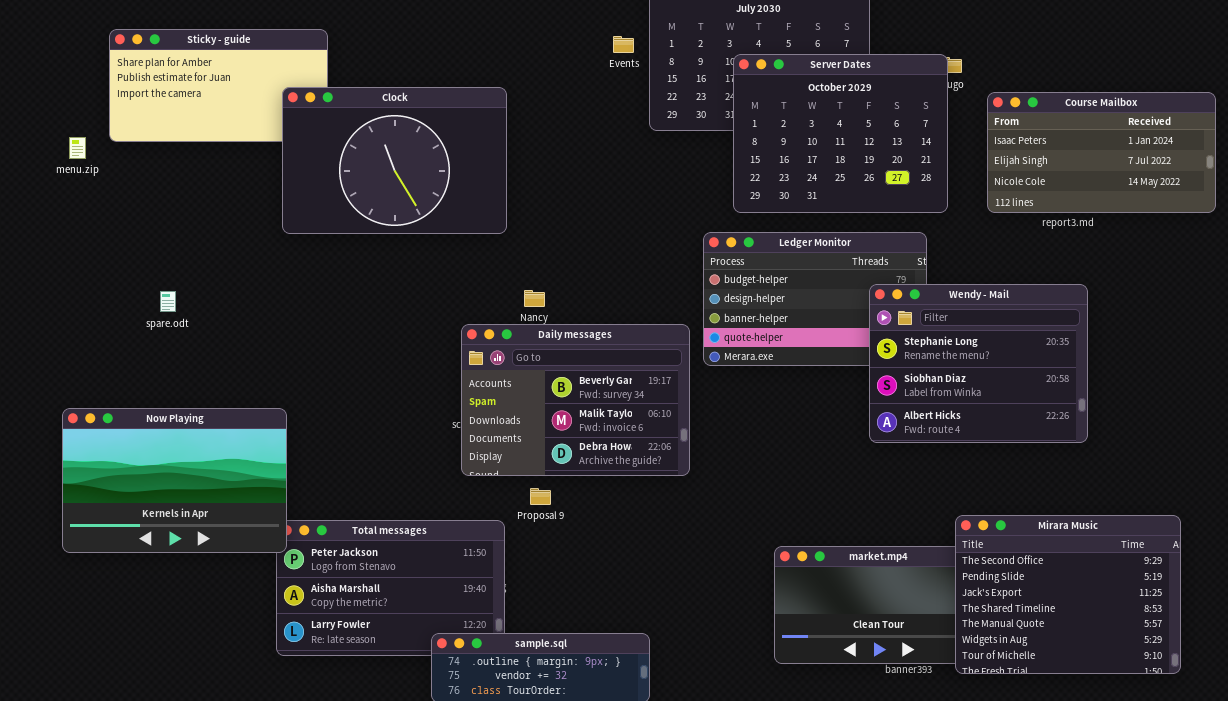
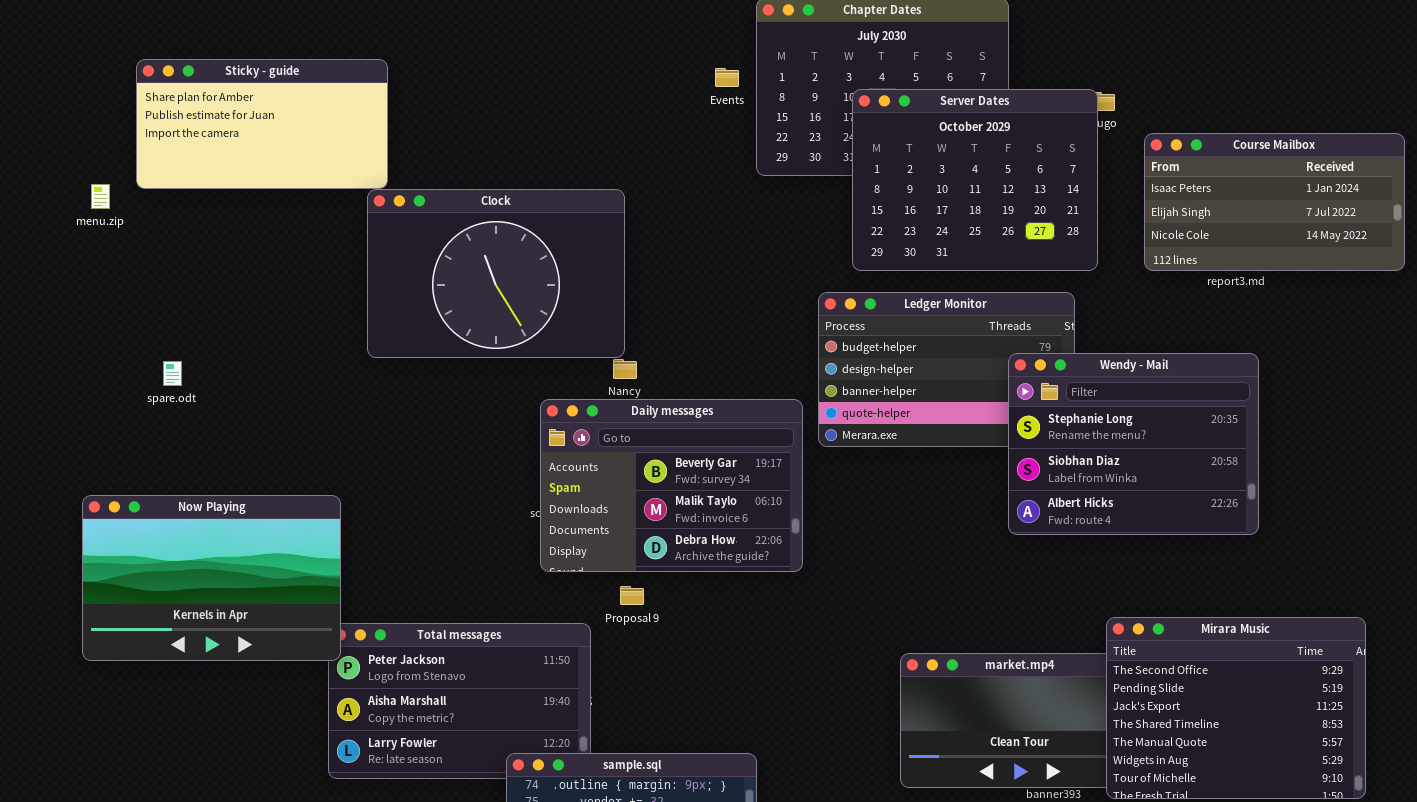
Clock: [282,87,507,234] -> [367,189,625,358], moved
spare.odt: [160,291,176,312] -> [163,361,182,386], moved

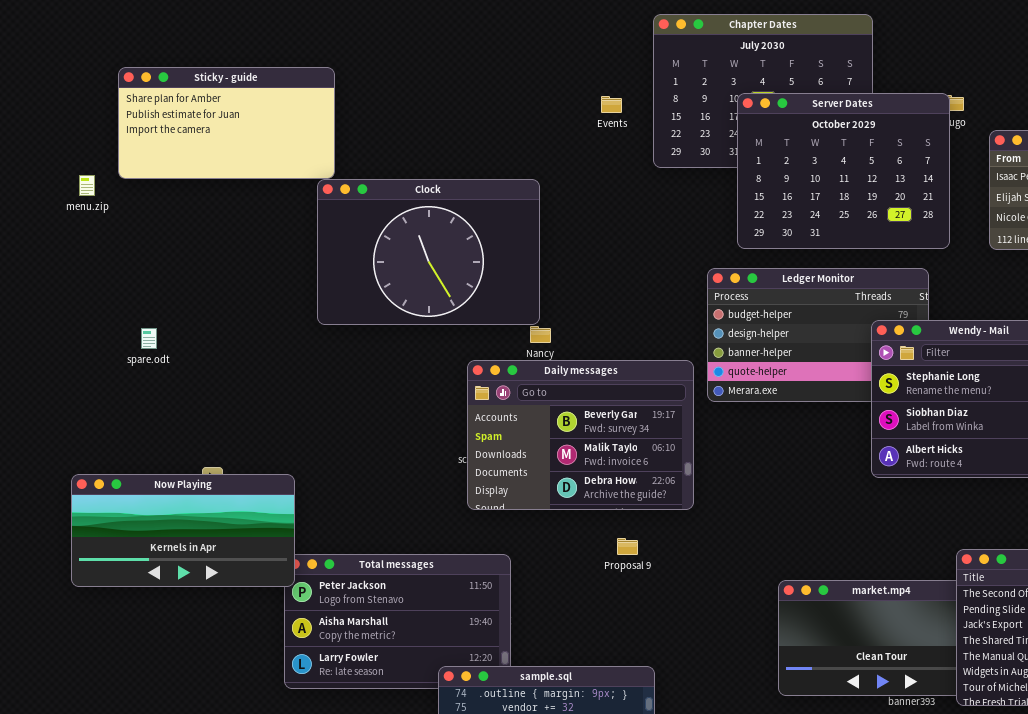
Events: [715,68,739,87] -> [601,96,622,113], moved
Now Playing: [82,495,341,661] -> [71,474,295,587], resized
Proposal 9: [620,586,644,605] -> [617,538,638,555], moved

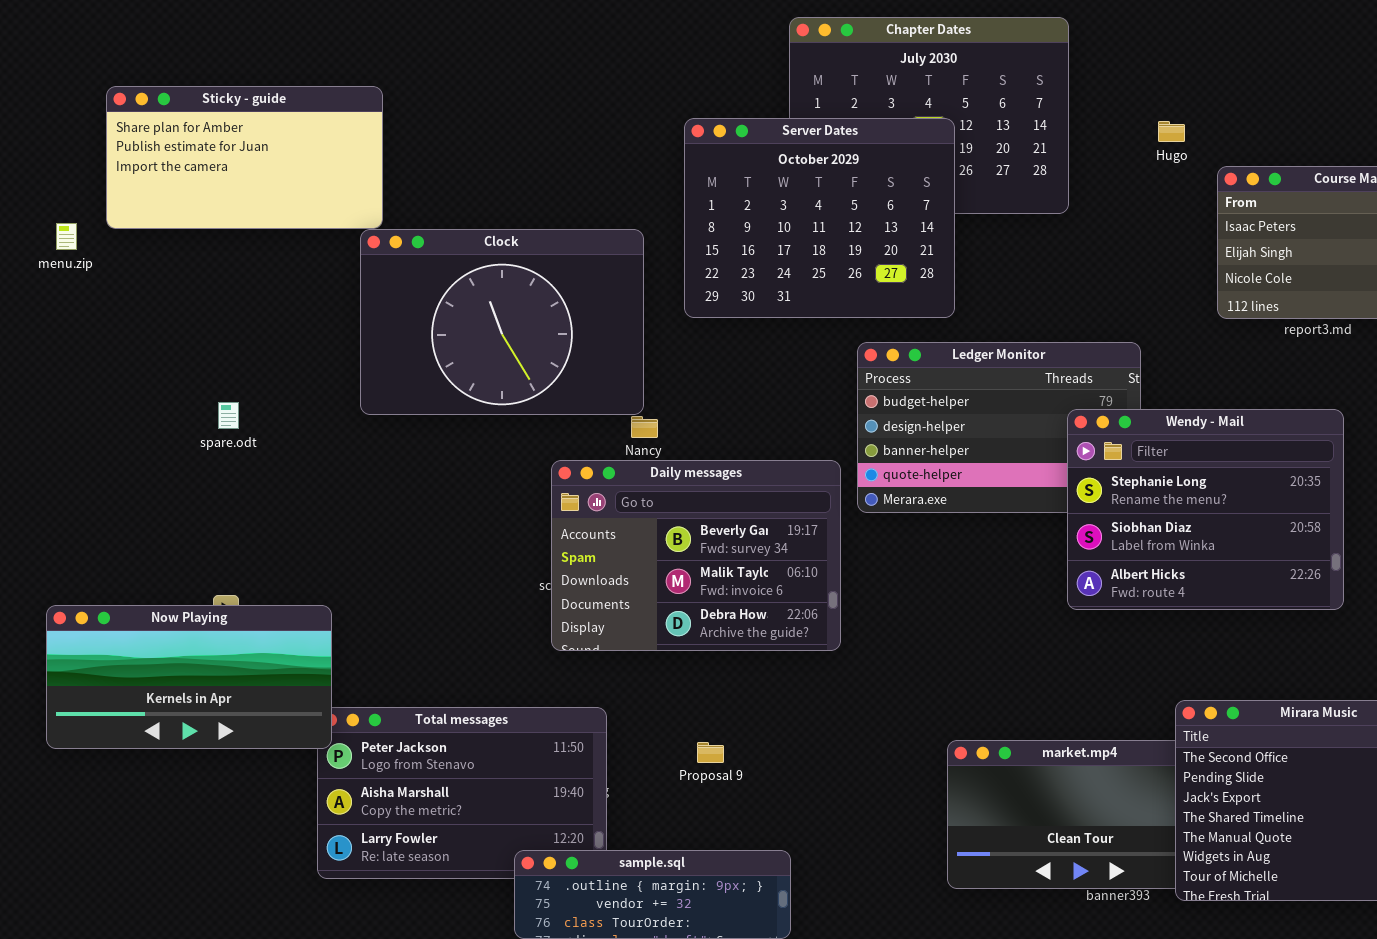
Server Dates: [737,93,950,249] -> [684,118,955,318], moved
spare.odt: [141,328,157,349] -> [218,402,239,429], moved
Proposal 9: [617,538,638,555] -> [697,742,724,763], moved

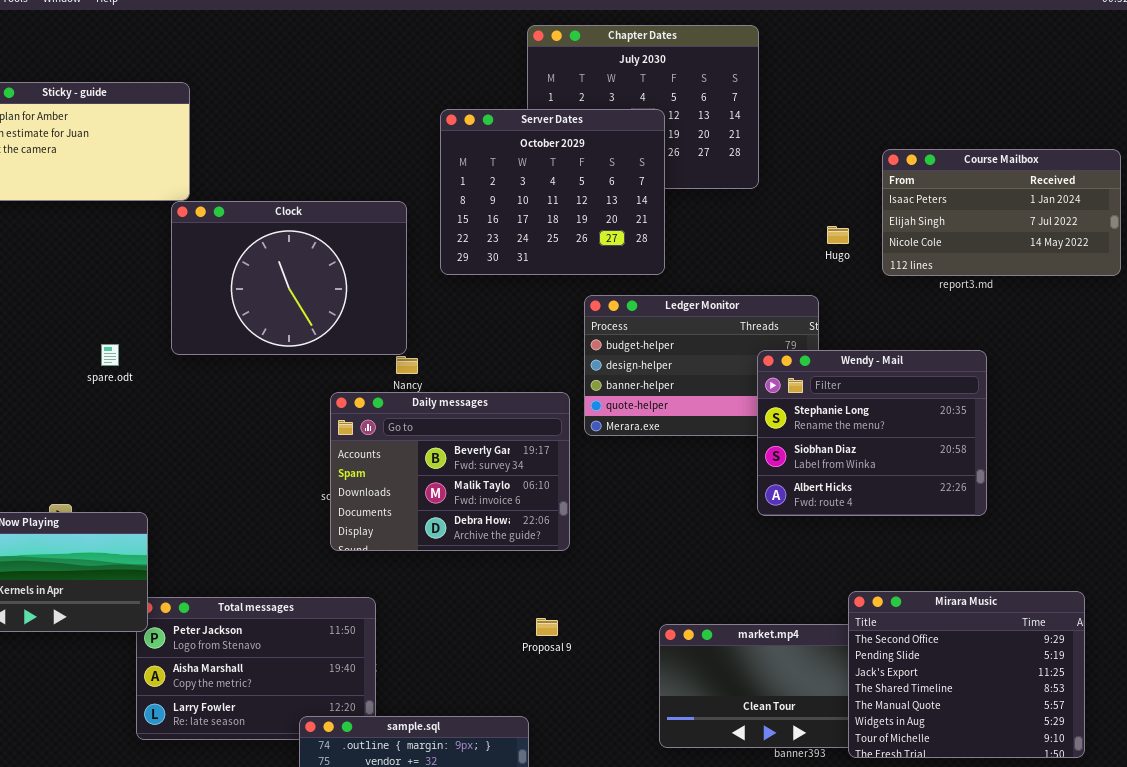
Hugo: [1158,121,1185,142] -> [827,226,849,244], moved
spare.odt: [218,402,239,429] -> [101,344,119,366], moved
Proposal 9: [697,742,724,763] -> [536,618,558,636], moved

